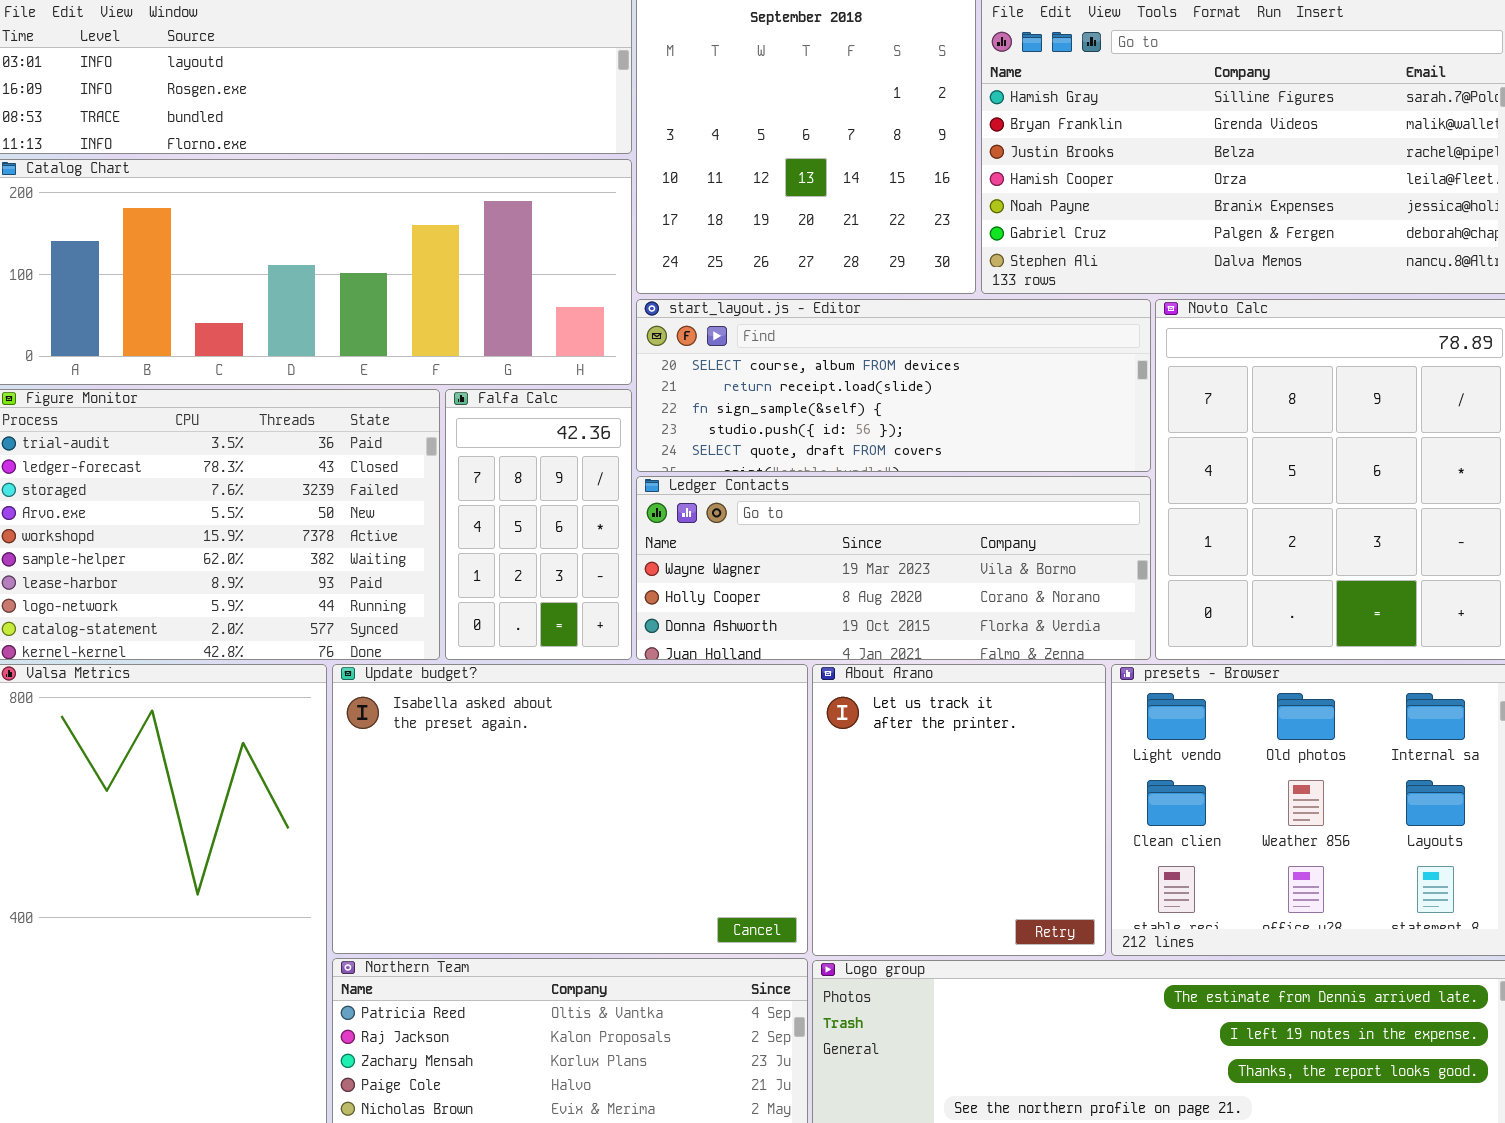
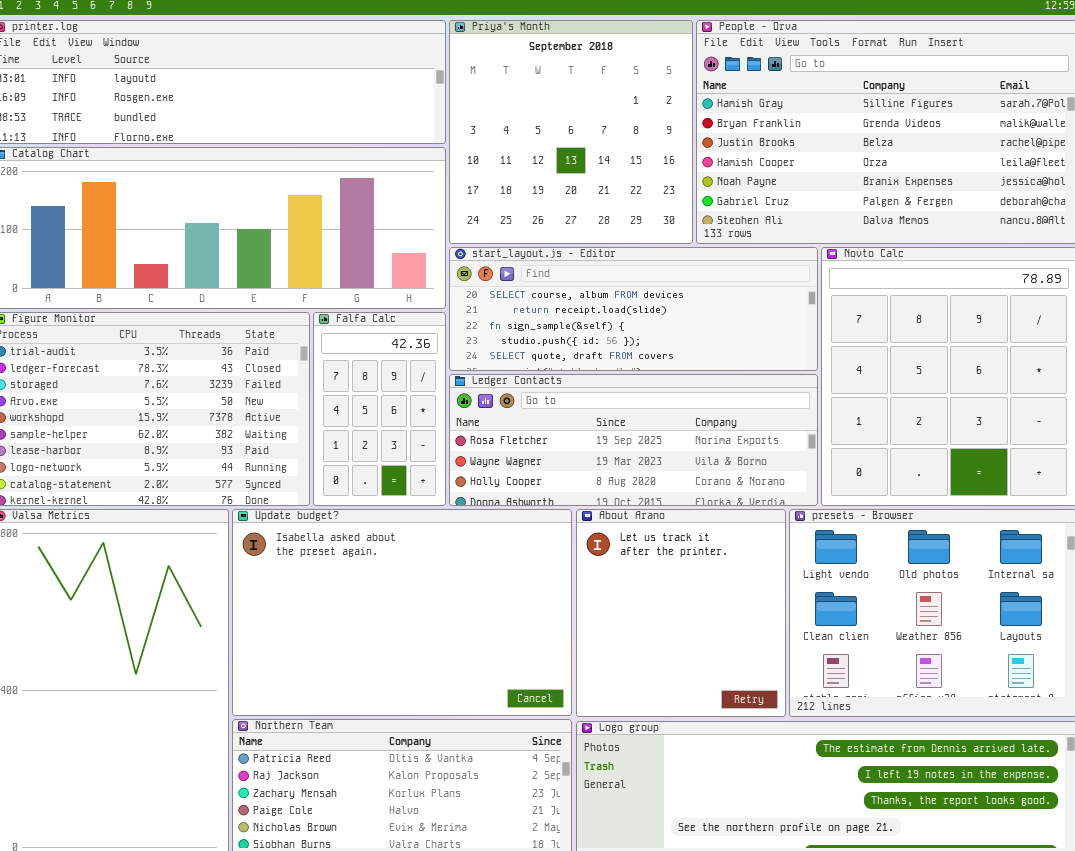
Ledger Contacts: [636,476,1151,660] -> [449,374,818,506], scrolled up 1 row

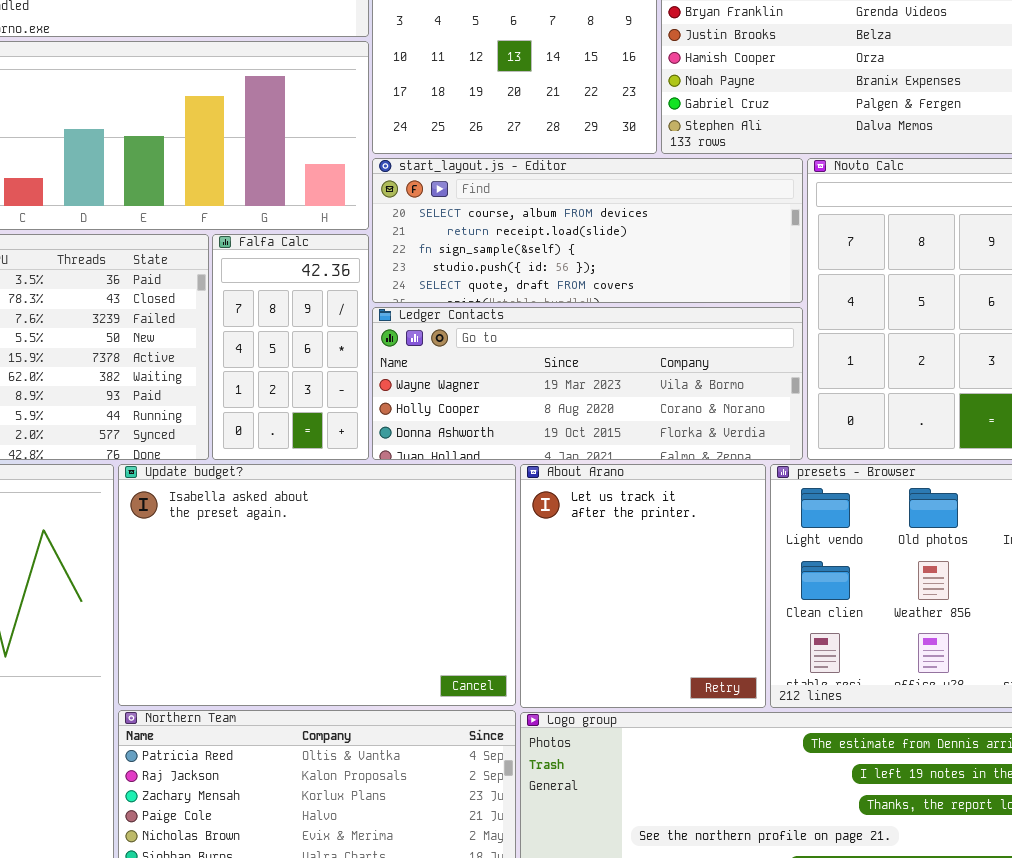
Ledger Contacts: [449,374,818,506] -> [372,307,803,460], scrolled down 1 row

